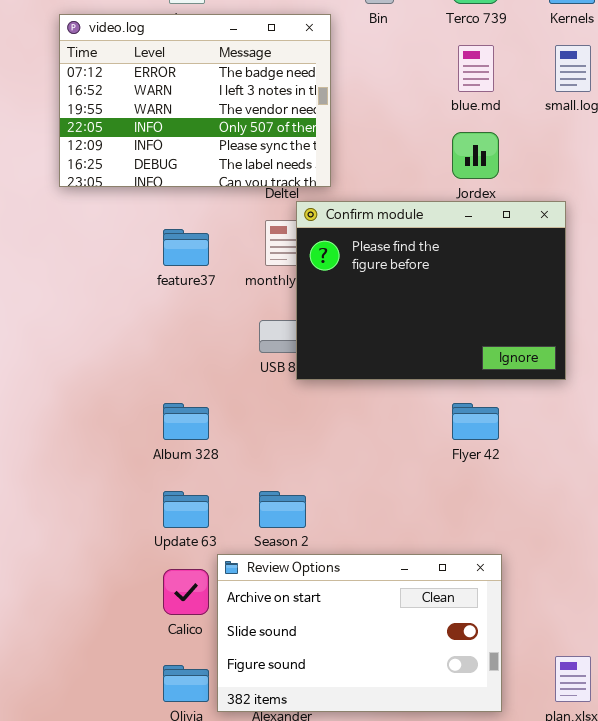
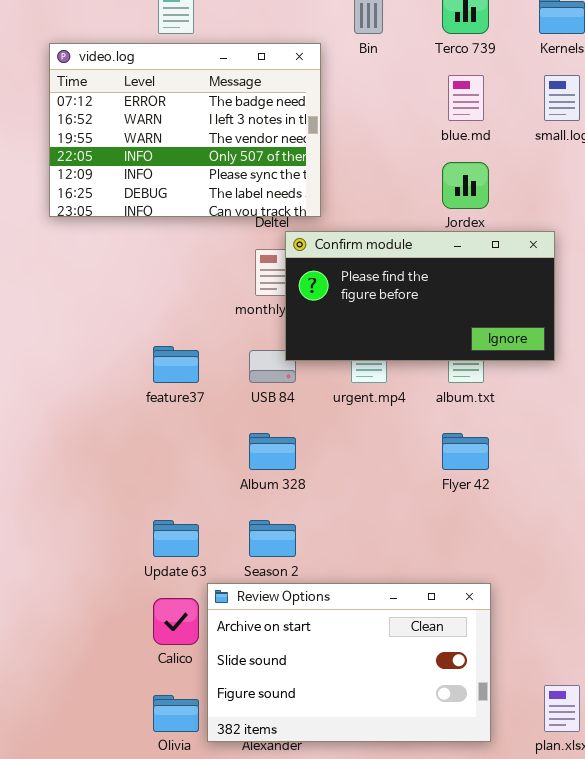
Confirm module: [296,201,566,380] -> [285,231,555,361], resized
feature37: [163,229,209,266] -> [153,346,199,383], moved
Album 328: [163,403,209,440] -> [249,433,296,470], moved

